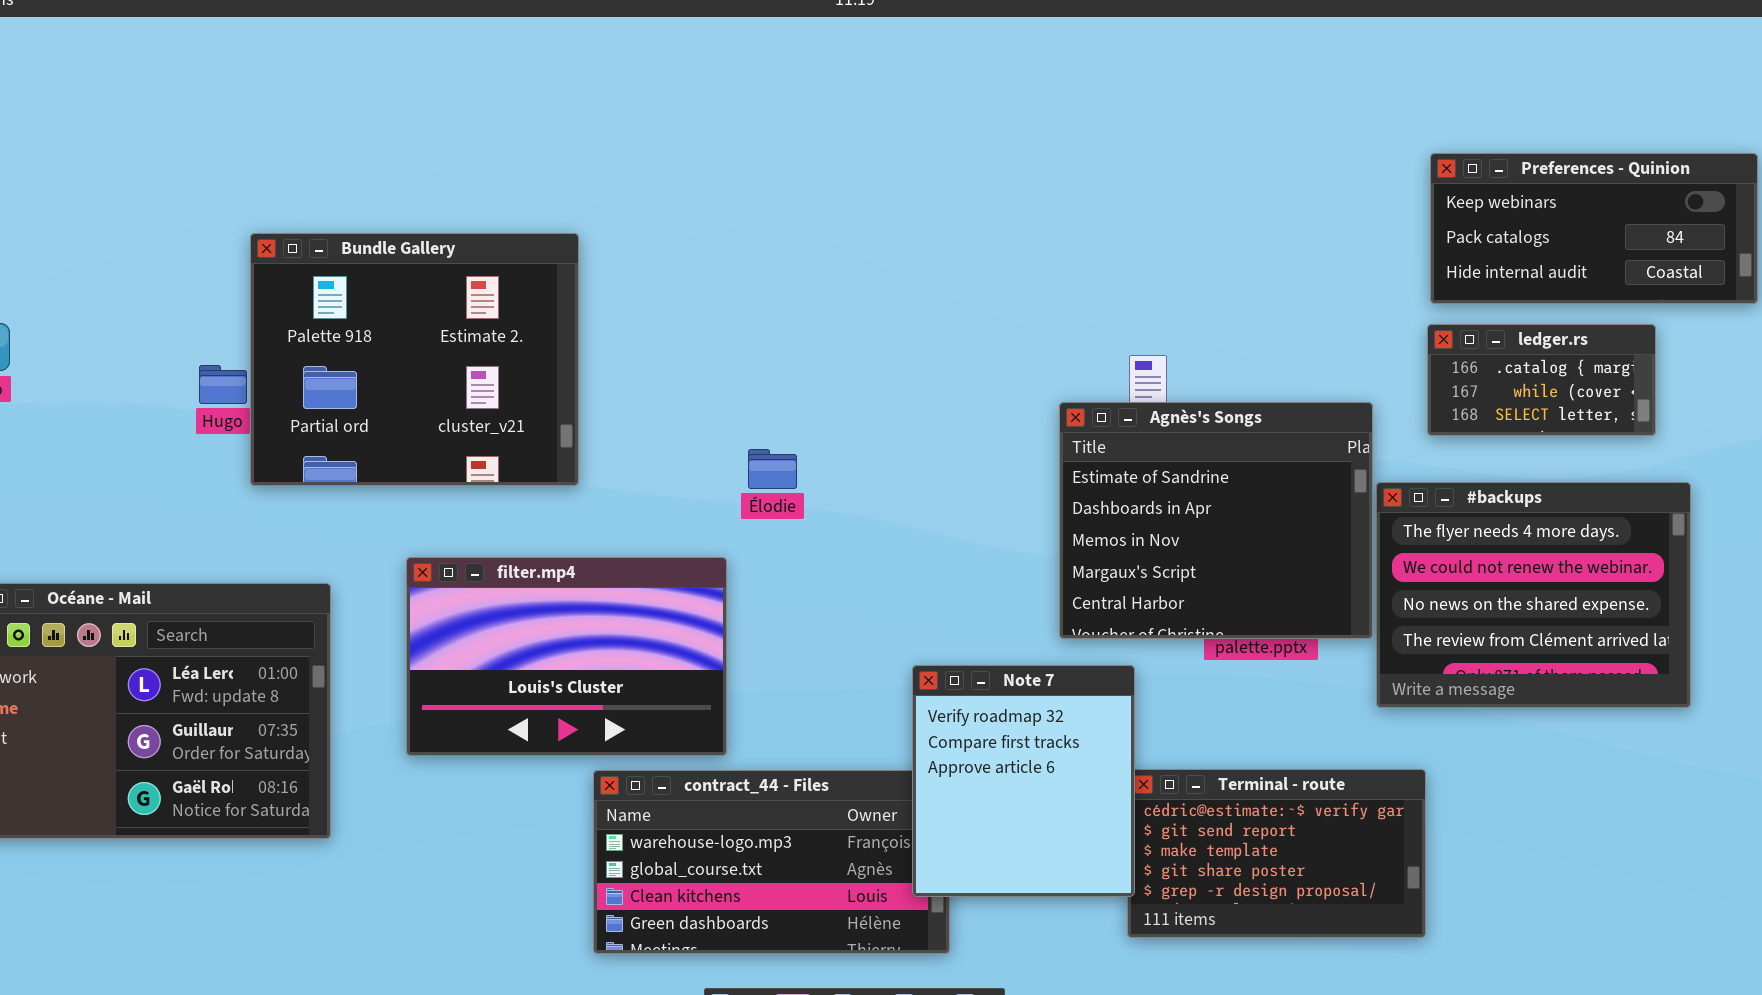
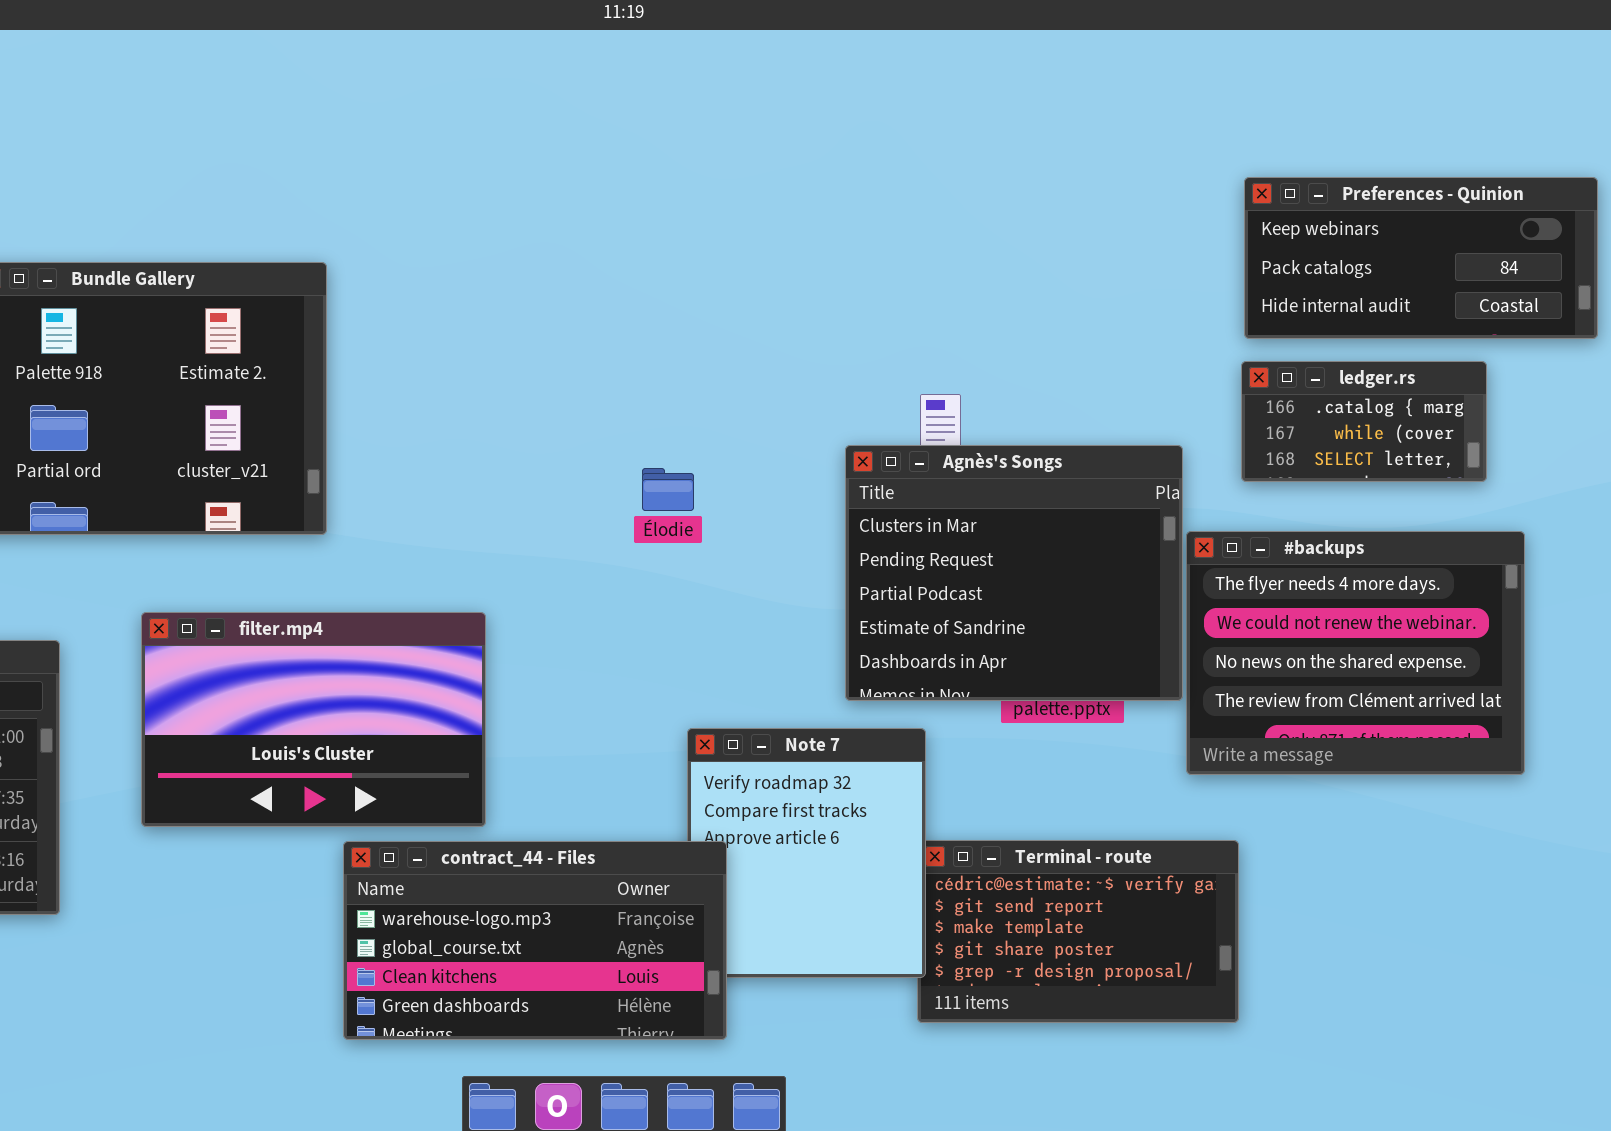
Agnès's Songs: [1059,402,1373,639] -> [845,445,1183,701], scrolled up 3 rows
Élodie: [748,449,797,489] -> [642,468,694,511], moved
contract_44 - Files: [593,770,950,954] -> [343,841,727,1040], raised

